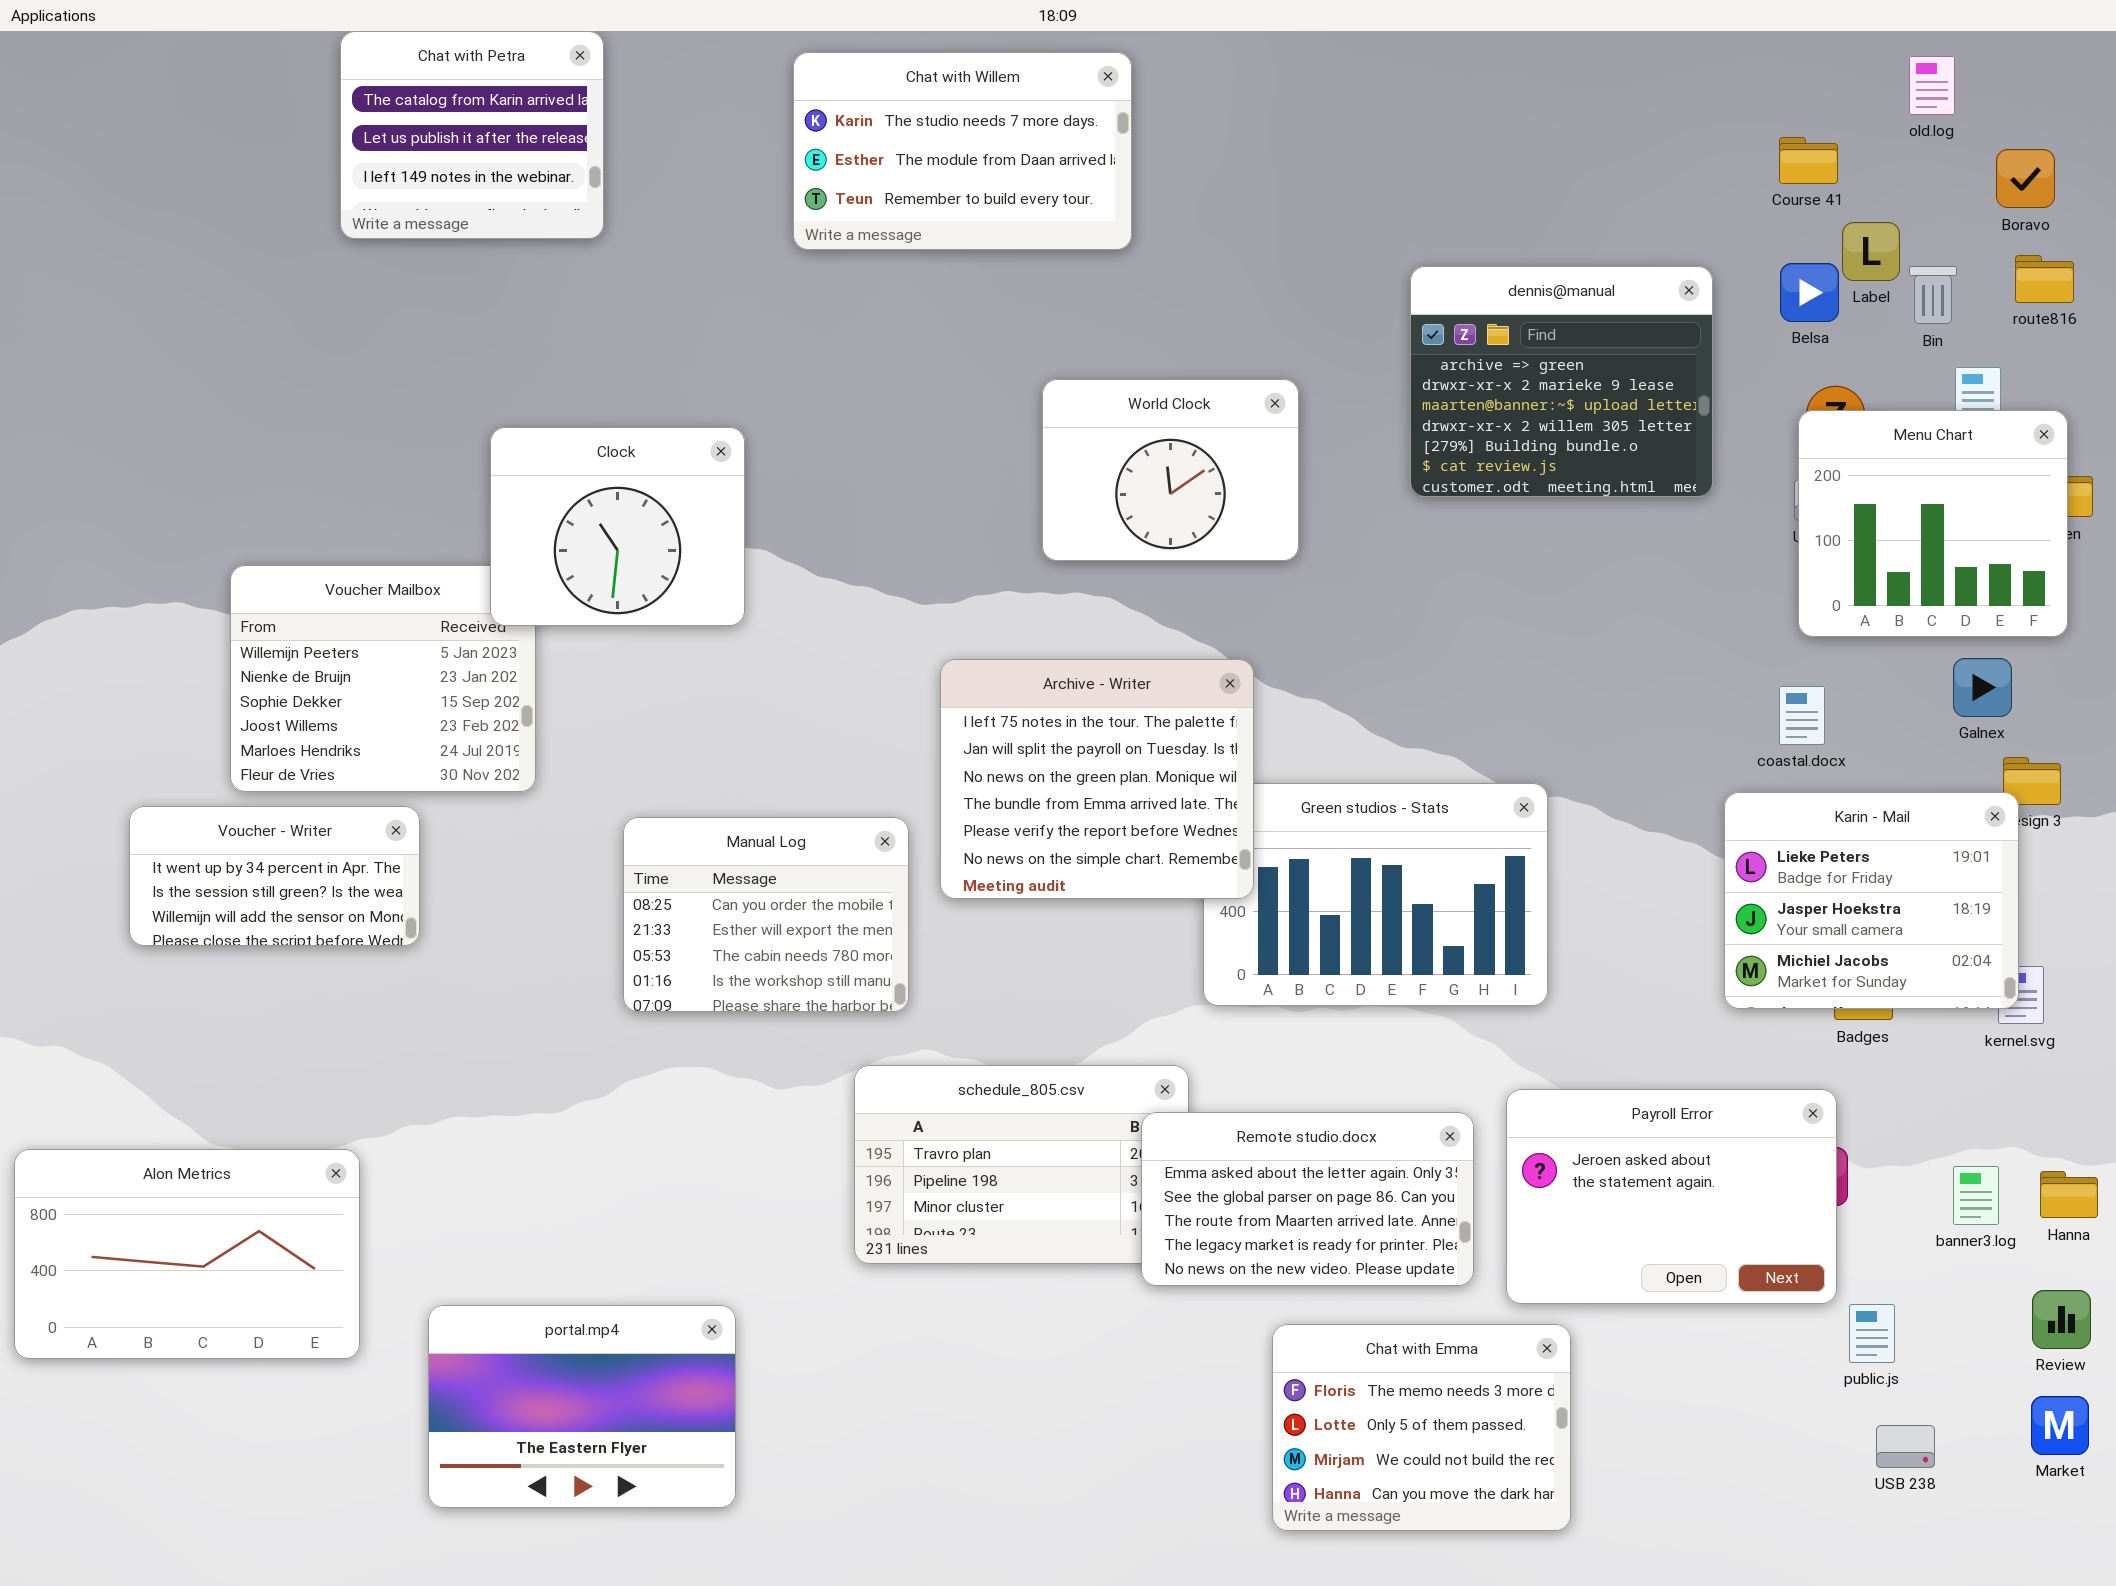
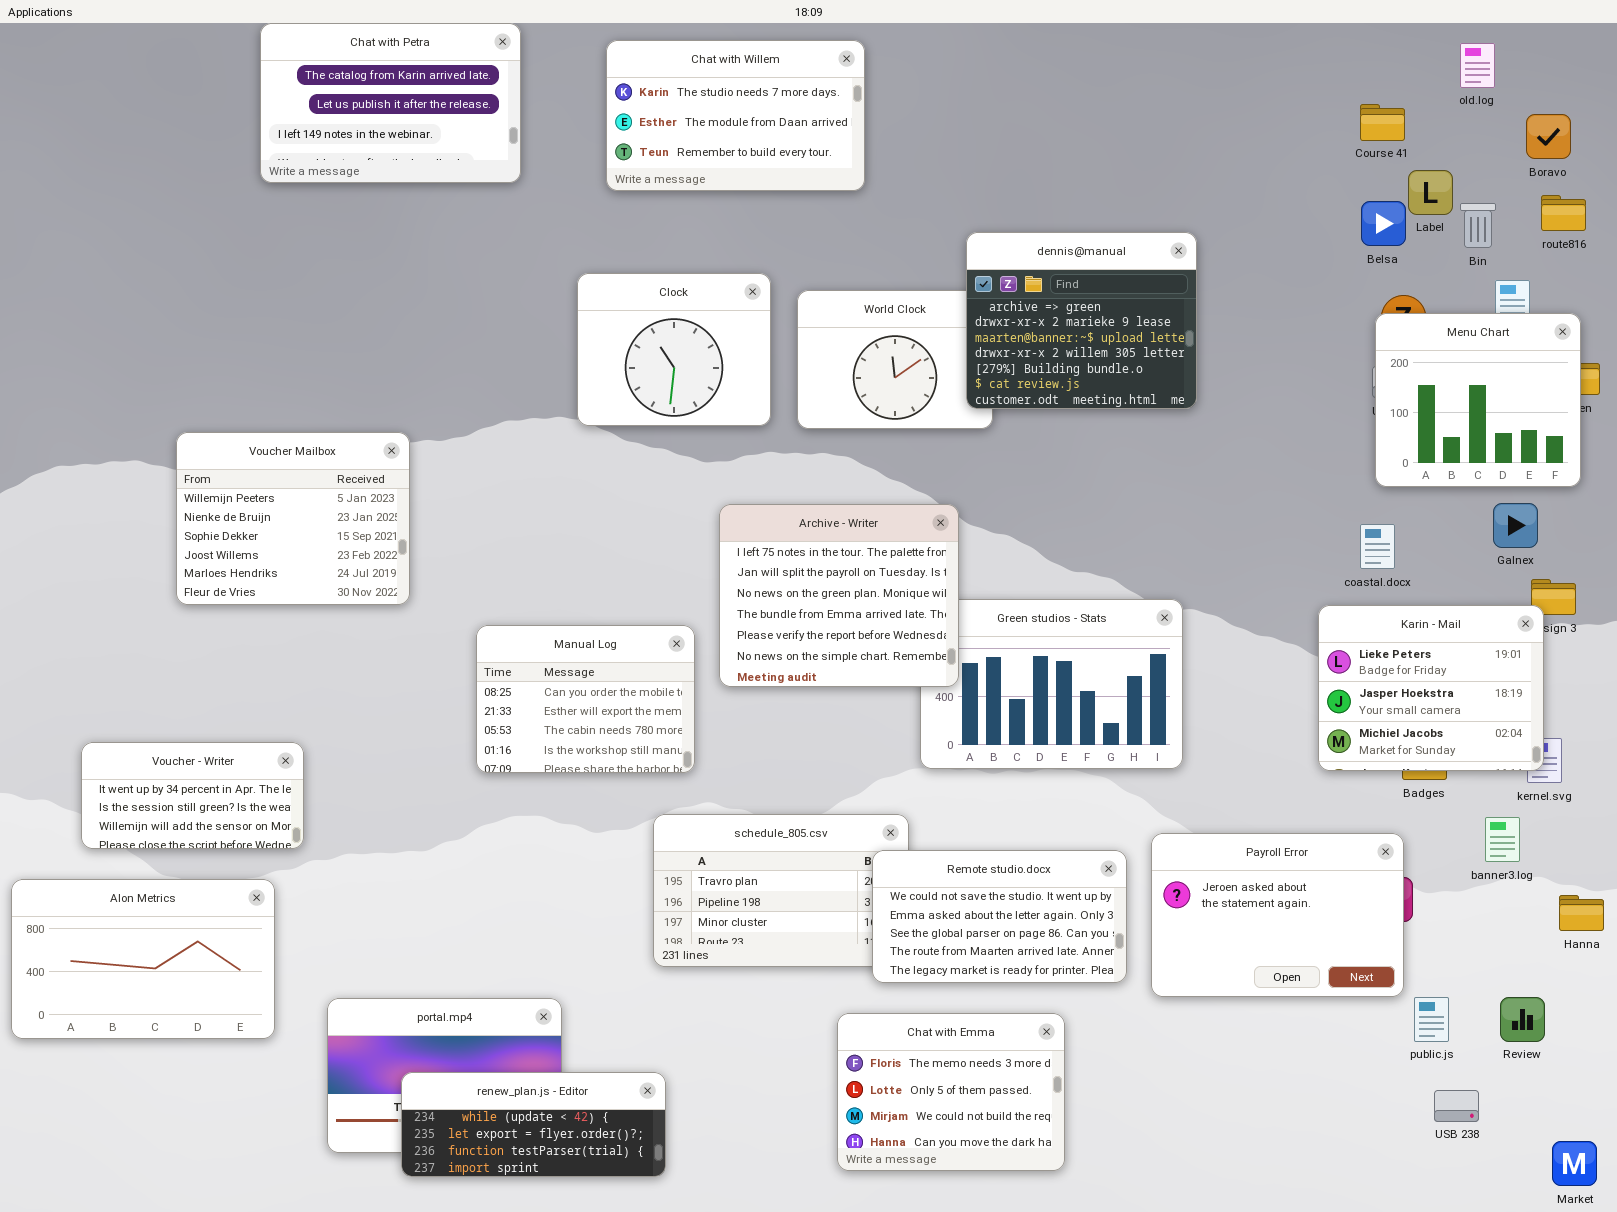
Chat with Petra: [340,31,604,239] -> [260,23,521,183], resized
dennis@manual: [1410,266,1713,497] -> [966,232,1197,409], moved
Clock: [490,427,745,626] -> [577,273,771,426], moved
Voucher - Writer: [129,806,420,946] -> [81,742,304,849], moved
Remote studio.docx: [1141,1112,1474,1286] -> [872,850,1127,983], scrolled up 1 row
banner3.log: [1953,1166,1999,1225] -> [1485,817,1520,862], moved
Review: [2032,1290,2091,1349] -> [1500,997,1545,1042], moved
Chat with Emma: [1272,1324,1571,1531] -> [837,1013,1065,1171], moved
Market: [2031,1396,2089,1455] -> [1552,1141,1597,1186], moved
renew_plan.js - Editor: none -> [401,1072,666,1177], opened

